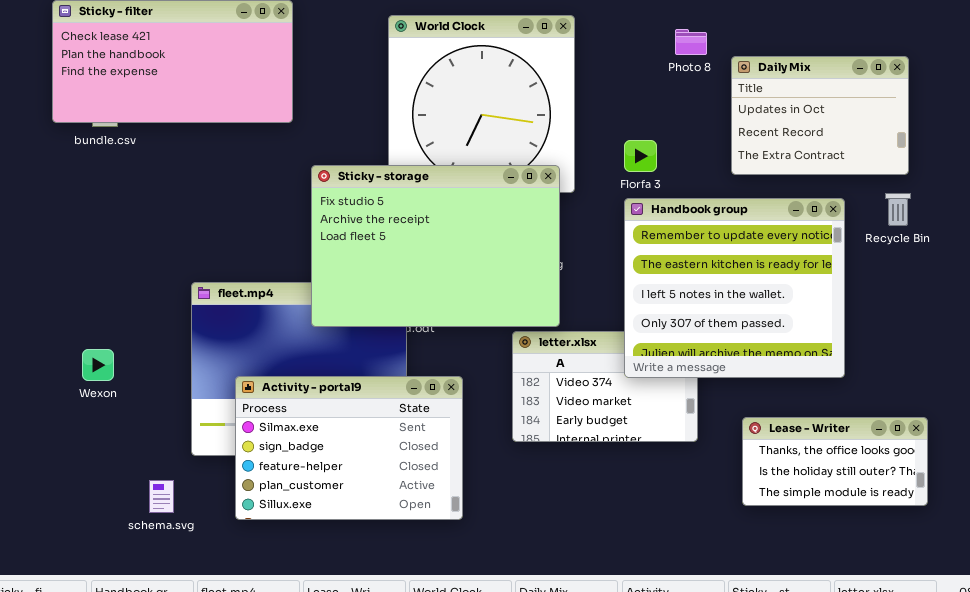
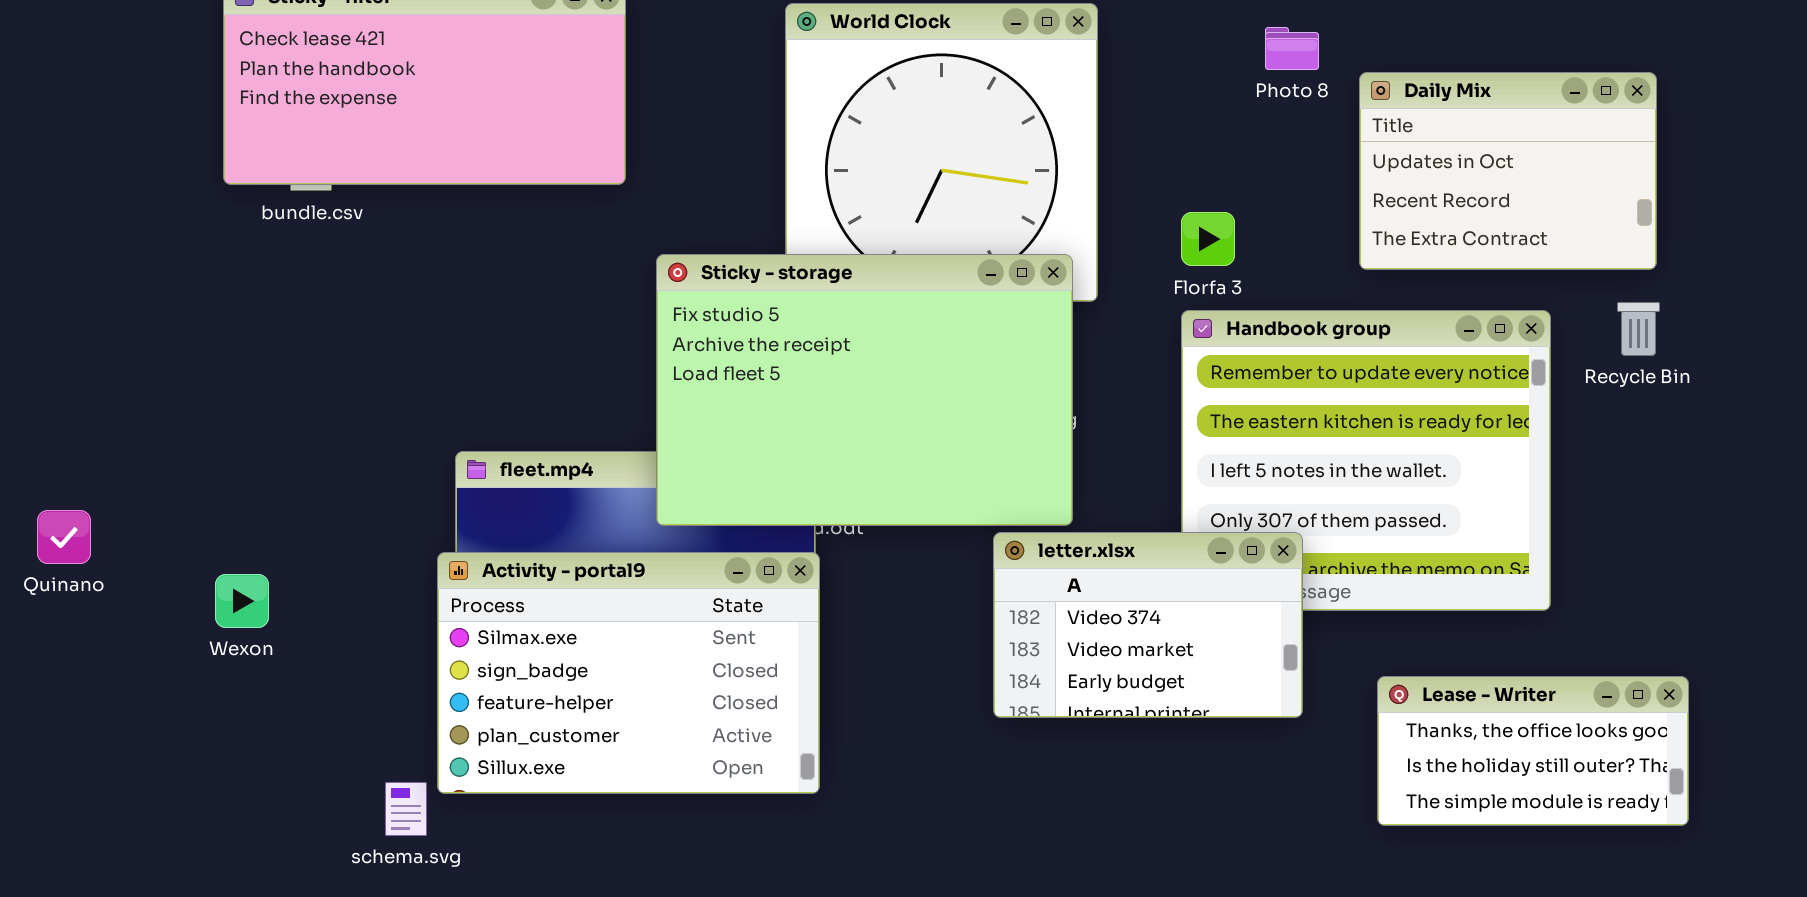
letter.xlsx: [512,331,698,442] -> [993,532,1303,718], raised
Wexon: [82,349,114,381] -> [215,574,269,628], moved
Activity - portal9: [235,376,463,520] -> [437,552,820,794], moved

